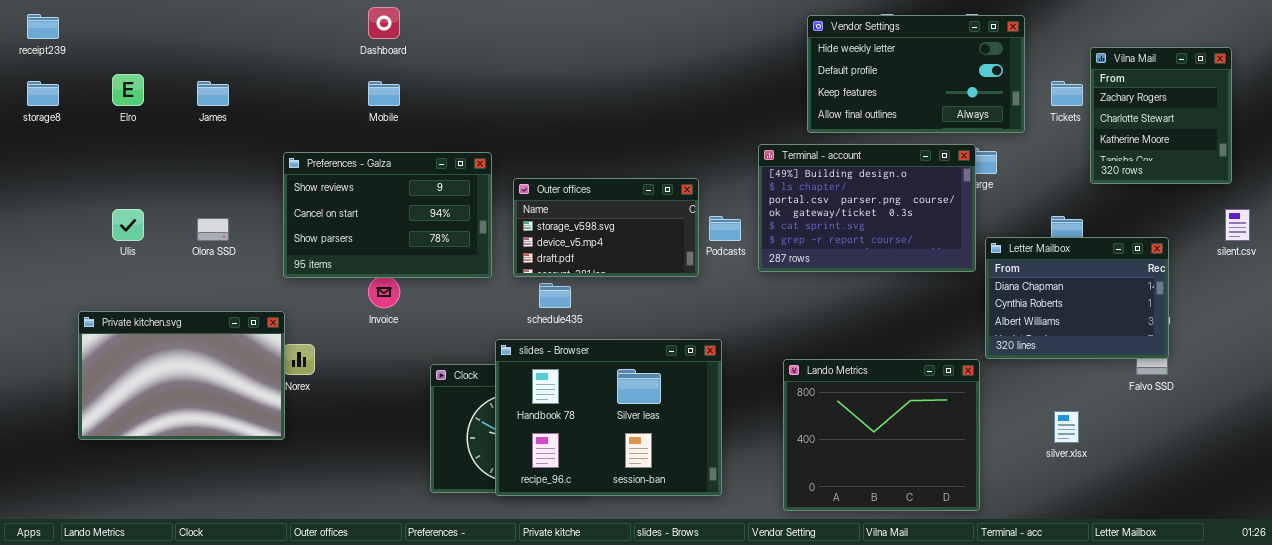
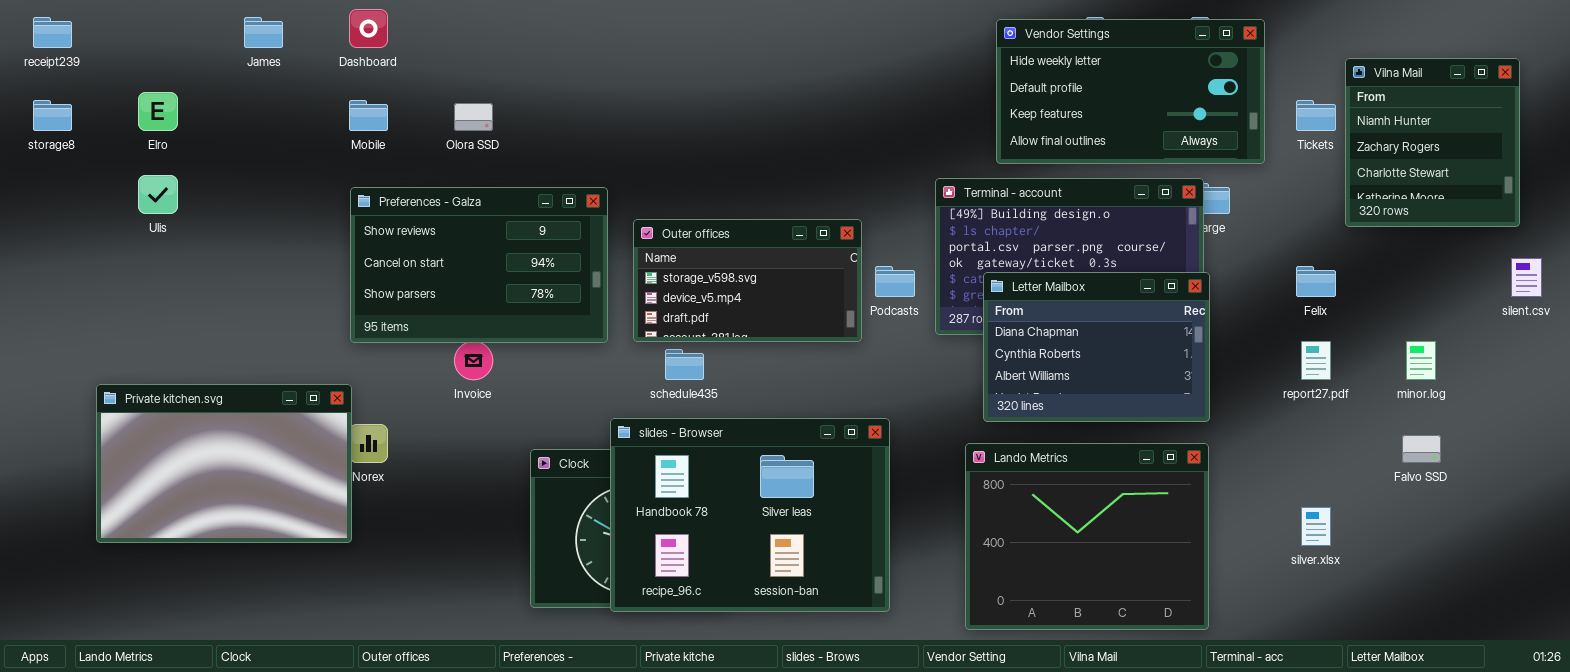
Dashboard: [368,7,400,39] -> [349,9,388,48], moved
Vilna Mail: [1090,47,1232,184] -> [1345,58,1520,227], scrolled up 1 row
James: [197,81,229,106] -> [244,17,283,48], moved
Mobile: [368,81,400,106] -> [349,100,388,131], moved
Ulis: [112,209,144,241] -> [138,175,178,214], moved
Olora SSD: [197,218,229,241] -> [454,103,493,131], moved
Letter Mailbox: [985,237,1169,359] -> [983,272,1210,422], moved

